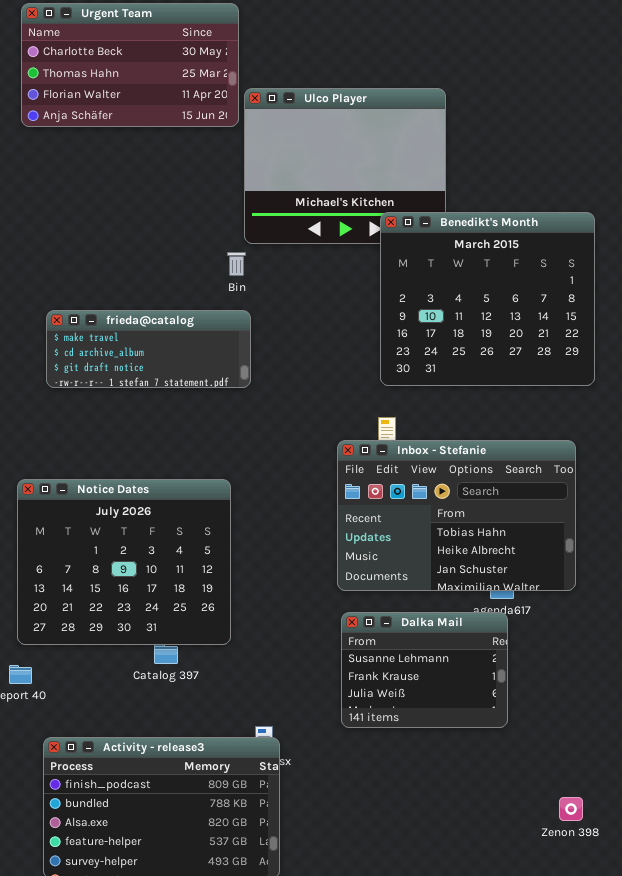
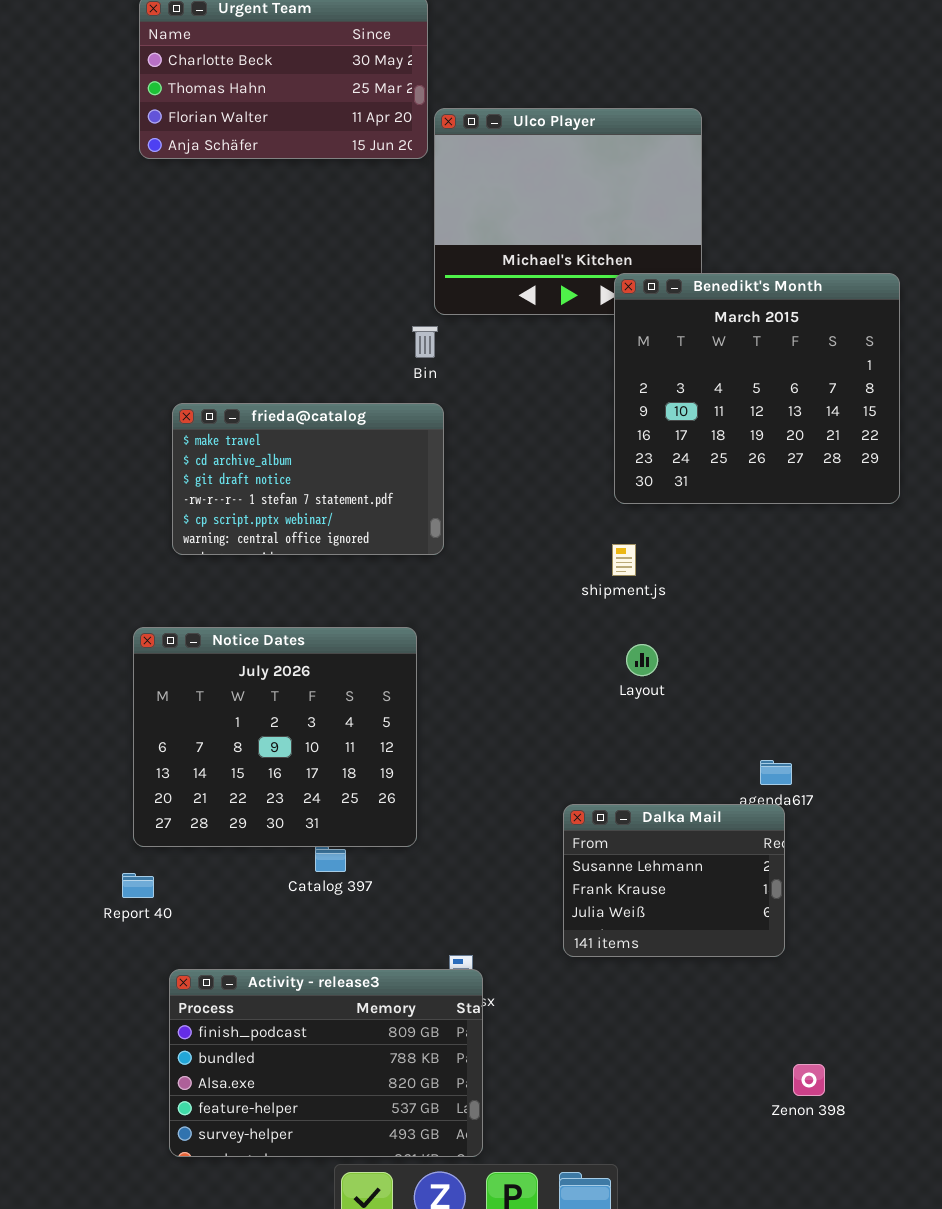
frieda@catalog: [46,310,251,388] -> [172,403,444,555], resized
Inbox - Stefanie: [337,440,576,591] -> none, closed
Zenon 398: [559,797,583,821] -> [793,1064,825,1096], moved

